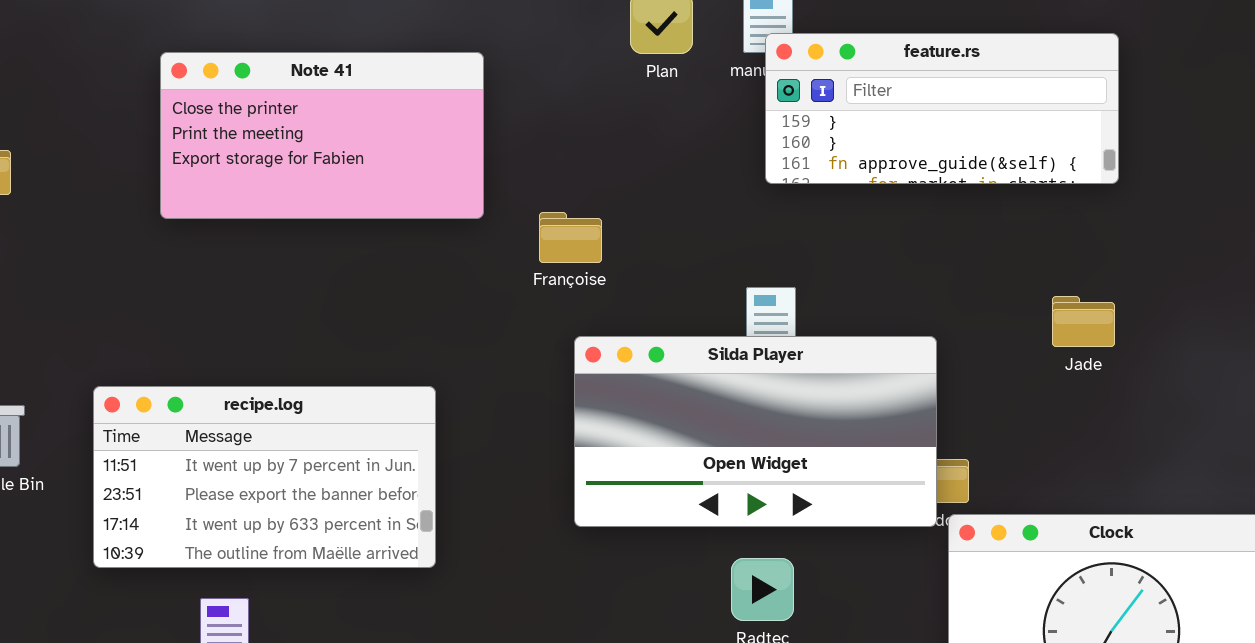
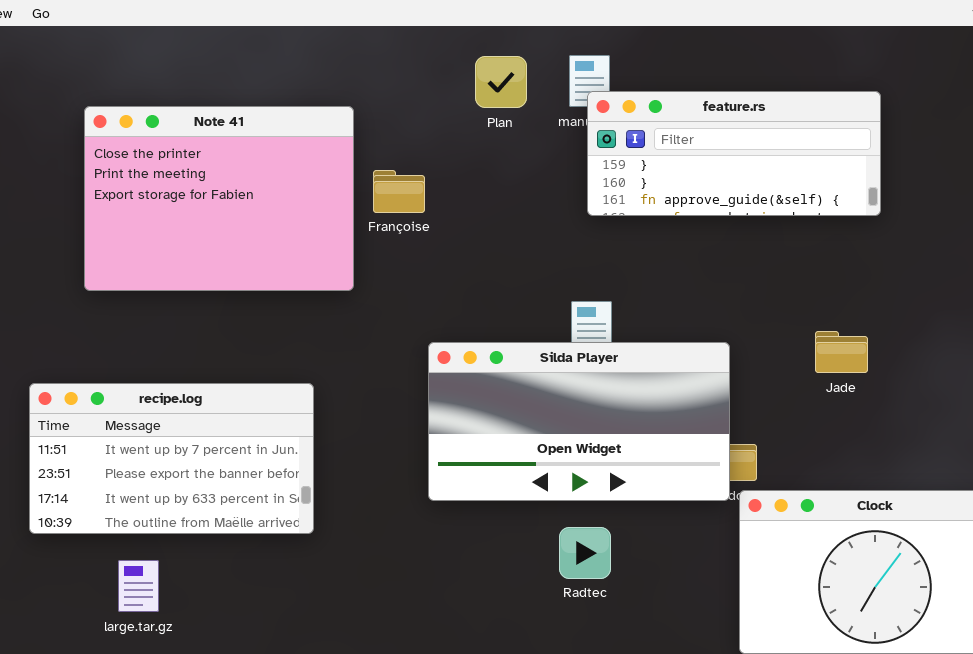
Note 41: [160,52,484,219] -> [84,106,354,291], resized
Françoise: [539,212,602,263] -> [373,170,425,213], moved
Jade: [1052,296,1115,347] -> [815,331,868,373], moved

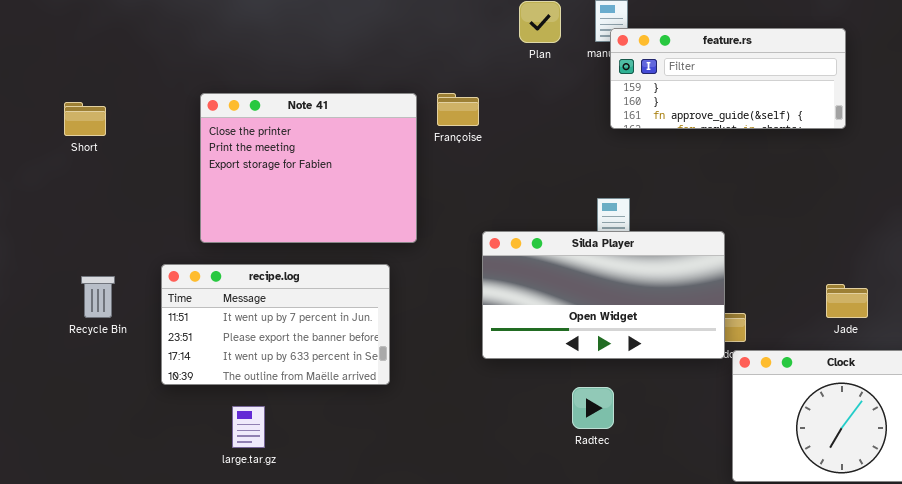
Note 41: [84,106,354,291] -> [200,93,417,243], moved
Jade: [815,331,868,373] -> [826,284,868,318], moved
Radtec: [559,527,611,579] -> [572,387,614,429], moved

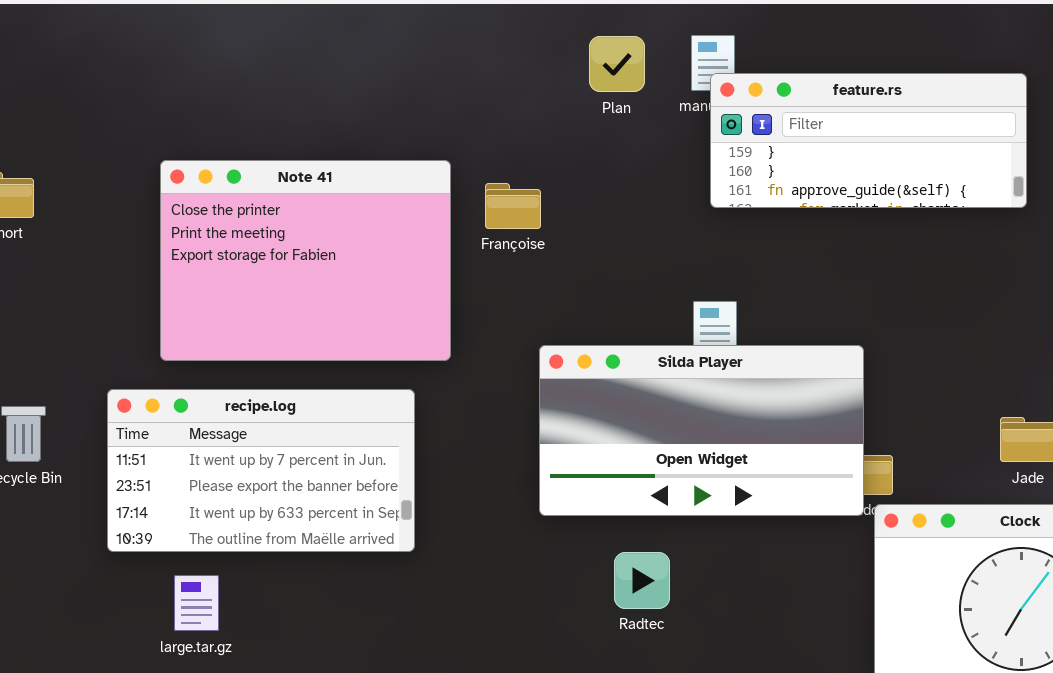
Françoise: [437,93,479,126] -> [485,183,541,229], moved
Radtec: [572,387,614,429] -> [614,552,670,609], moved
large.tar.gz: [232,406,265,448] -> [174,575,219,631], moved

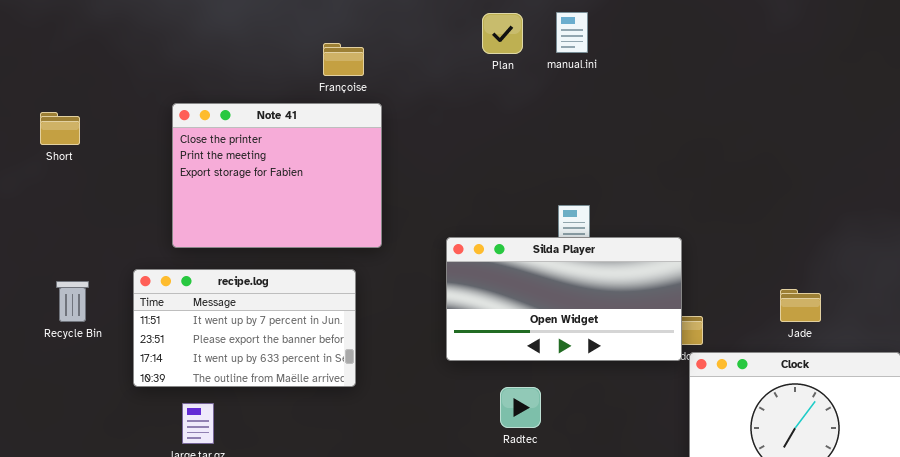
feature.rs: [710,73,1027,208] -> none, closed
Françoise: [485,183,541,229] -> [323,43,364,76], moved

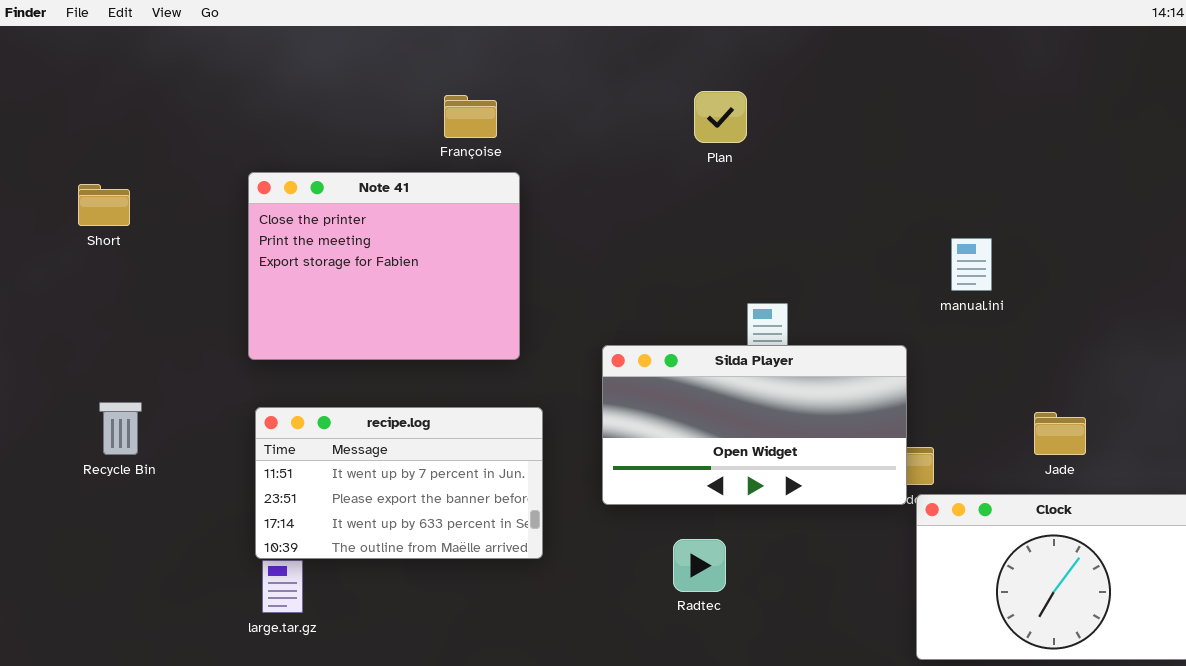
manual.ini: [556,12,588,53] -> [951,238,992,291], moved
Plan: [482,13,523,54] -> [694,91,747,143], moved
recipe.log: [133,269,356,387] -> [255,407,543,559], moved

